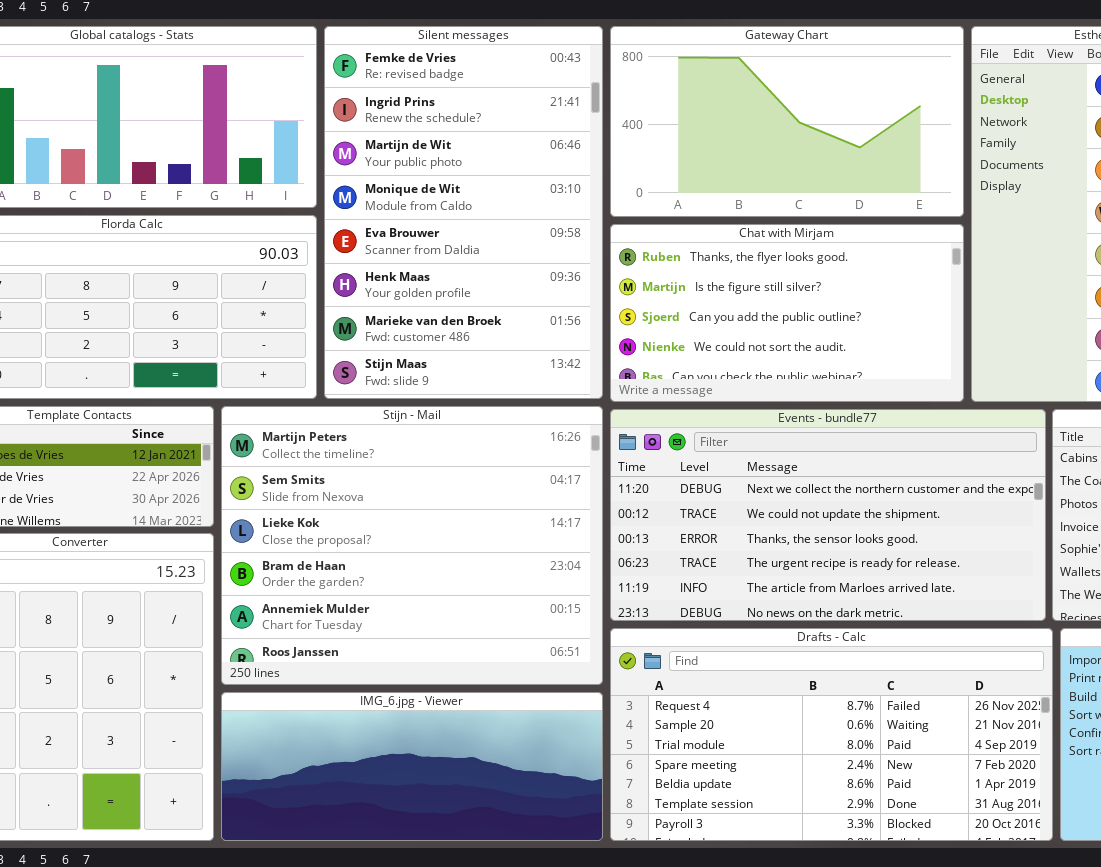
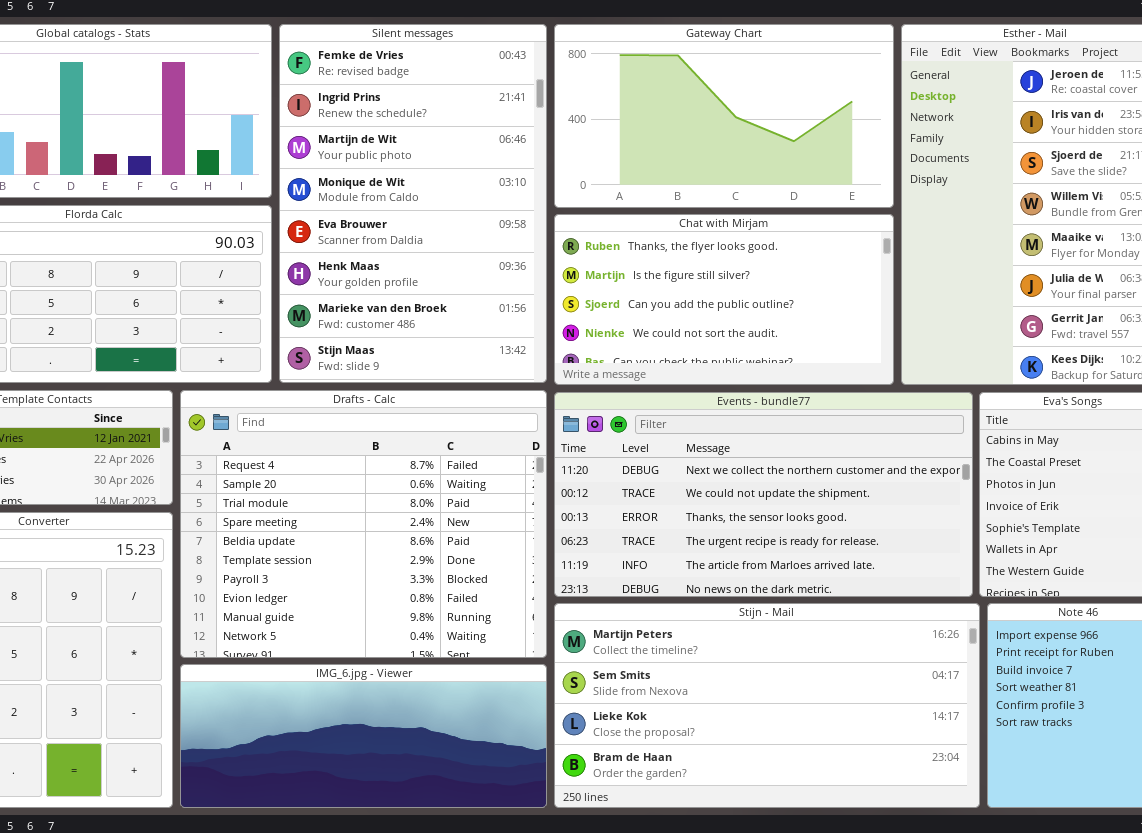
Stijn - Mail: [221,406,603,685] -> [554,603,980,808], moved, resized
Drafts - Calc: [610,628,1053,841] -> [180,390,547,658], moved, resized

